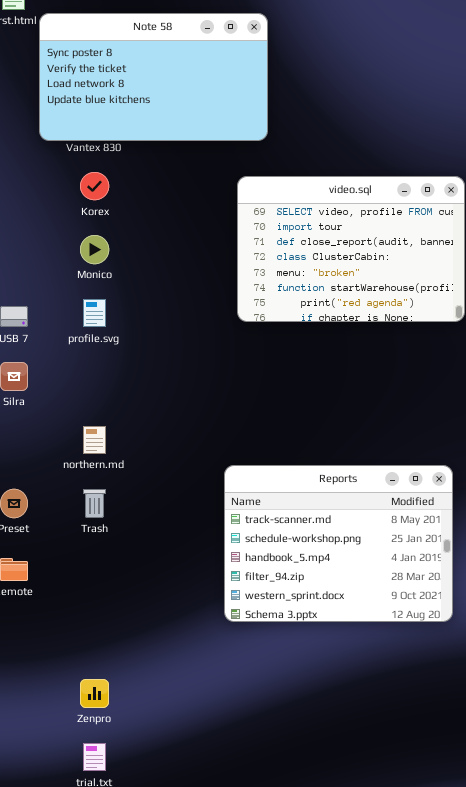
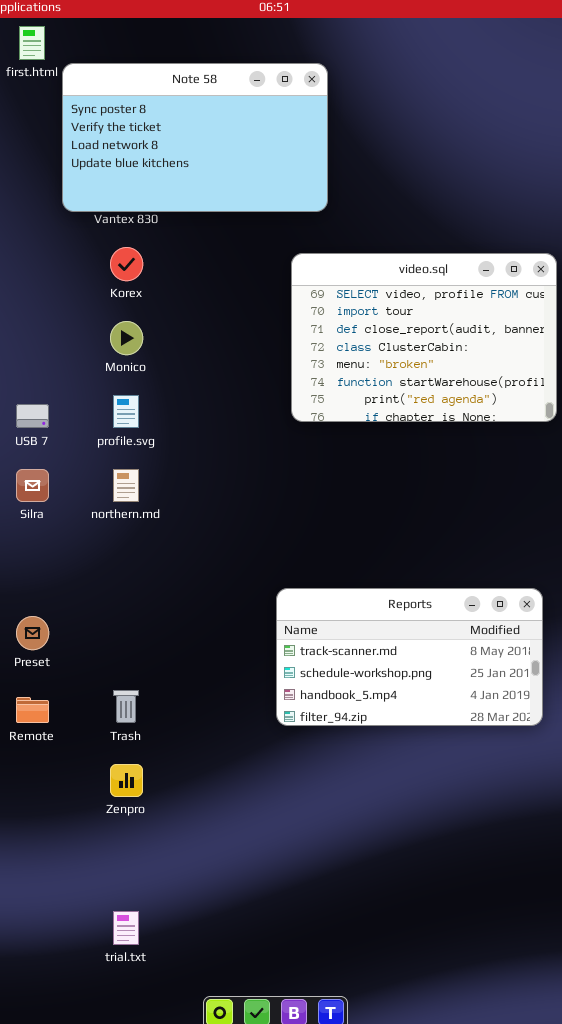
northern.md: [83,426,106,454] -> [113,469,139,502], moved
Reports: [224,465,453,622] -> [276,588,543,726], resized
Trash: [83,489,106,518] -> [113,690,139,723], moved
Zenpro: [80,679,109,708] -> [110,764,143,797], moved

